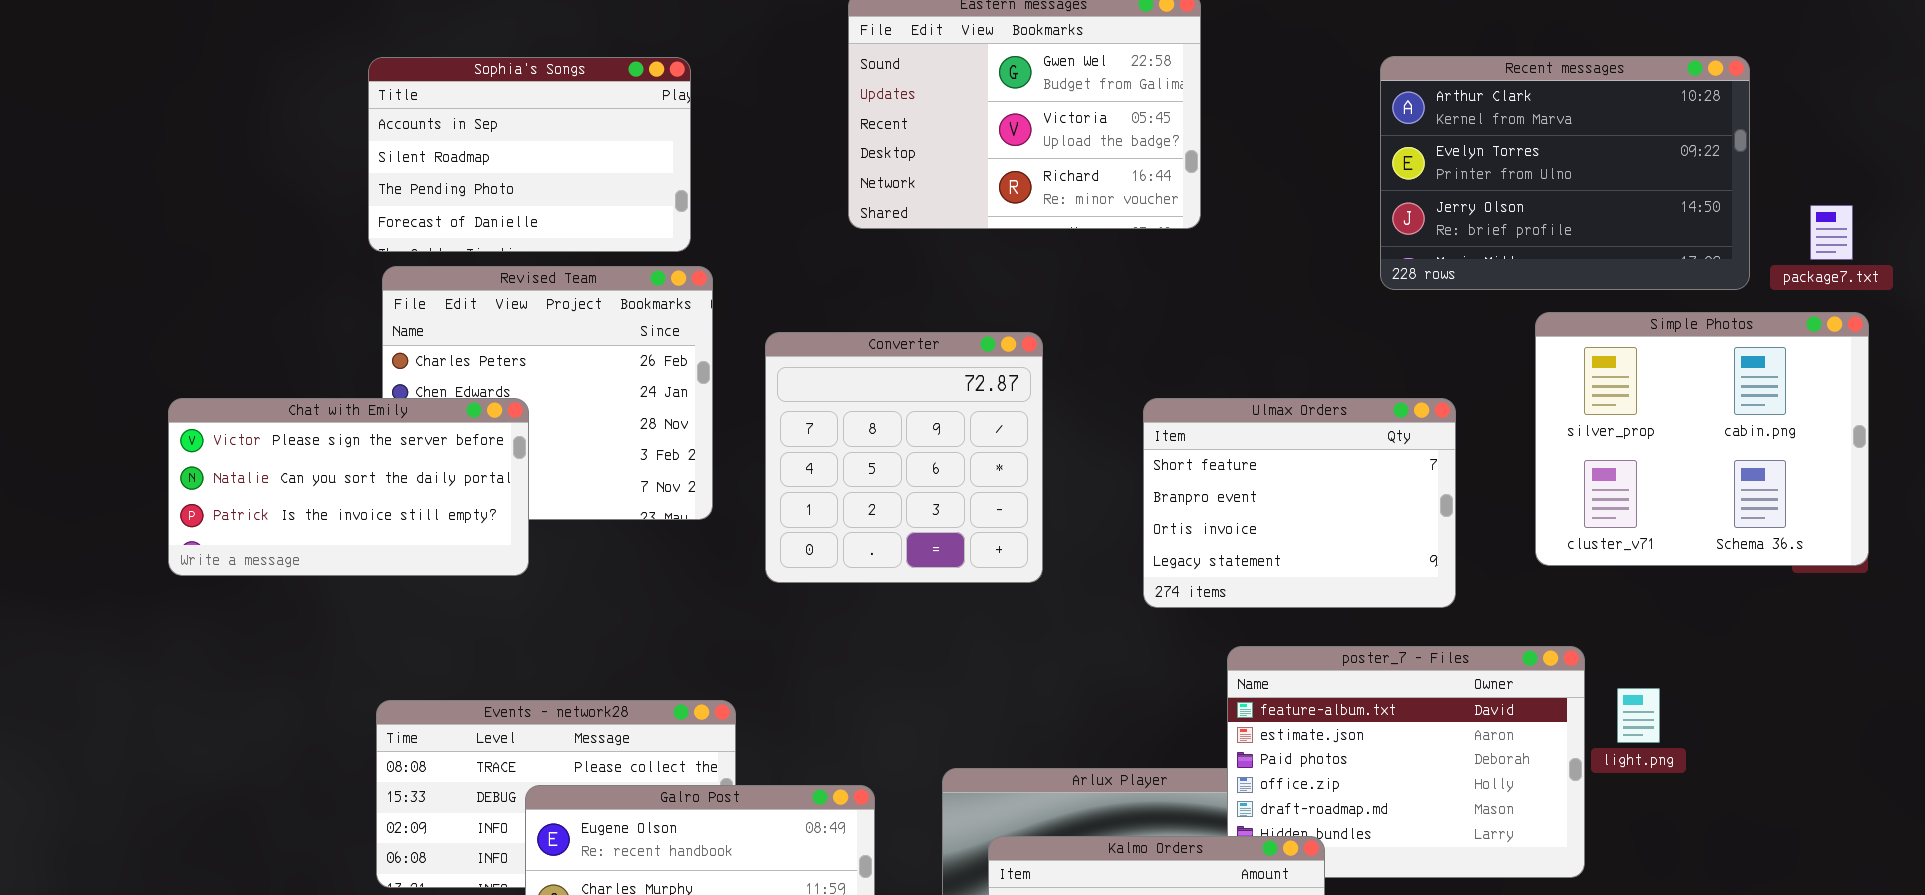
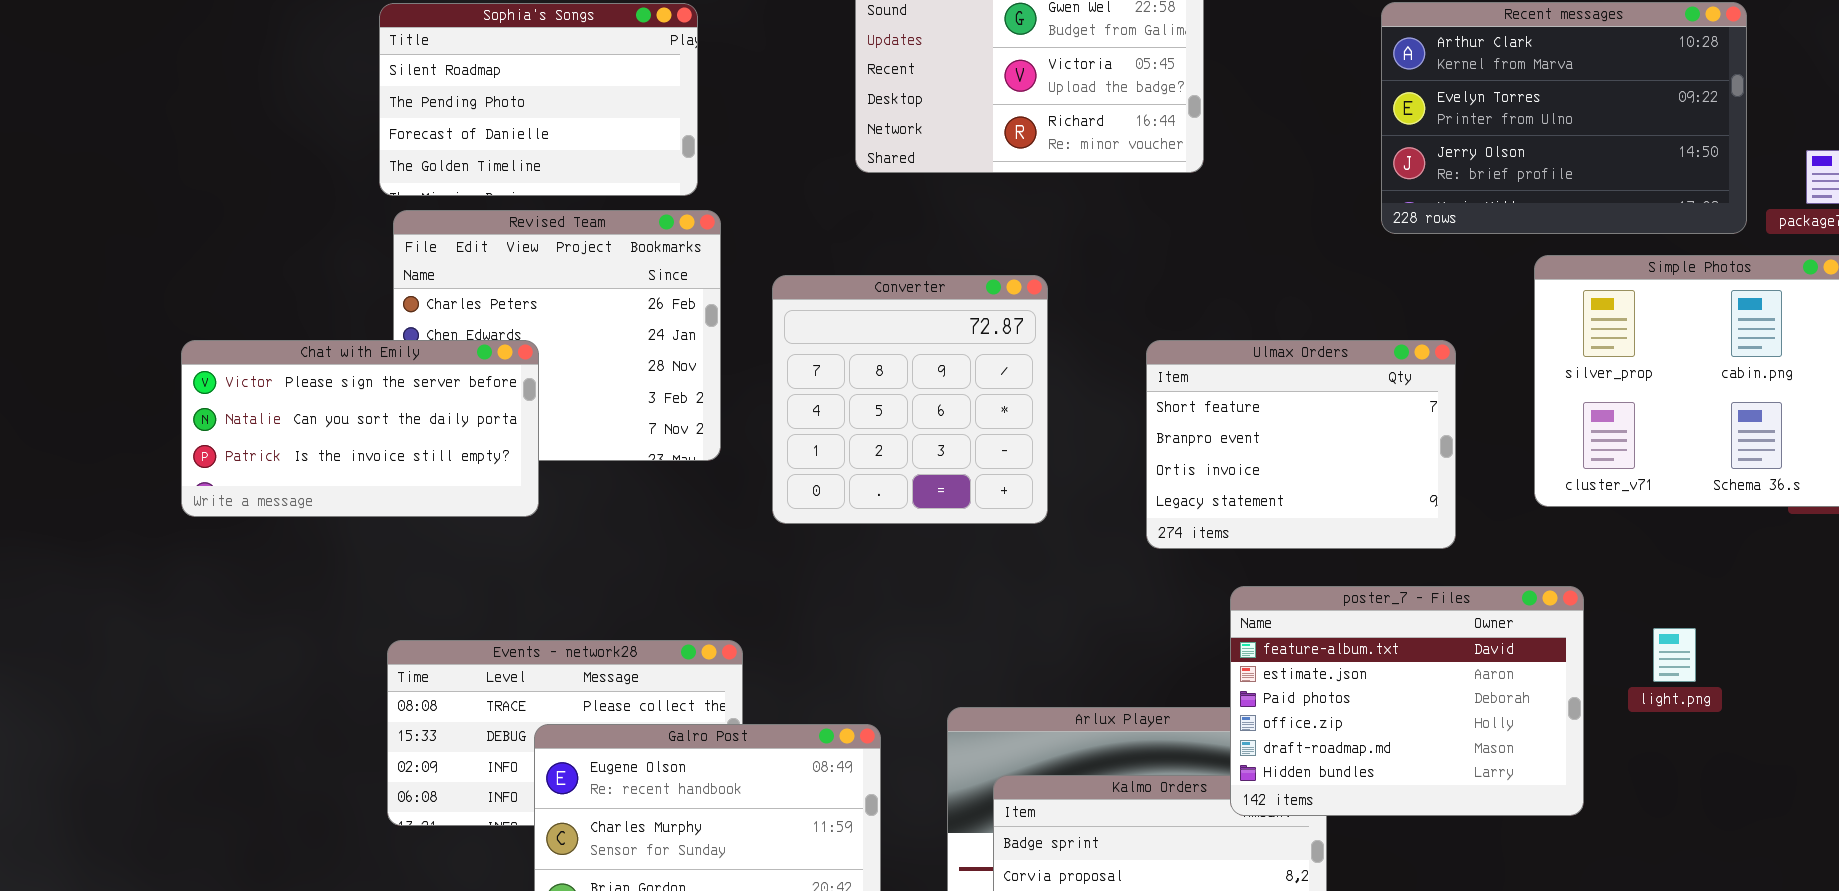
Sophia's Songs: [368,57,691,252] -> [379,3,698,196], scrolled down 1 row
poster_7 - Files: [1227,646,1585,878] -> [1230,586,1584,816], raised
light.png: [1617,688,1660,743] -> [1653,628,1696,682], moved

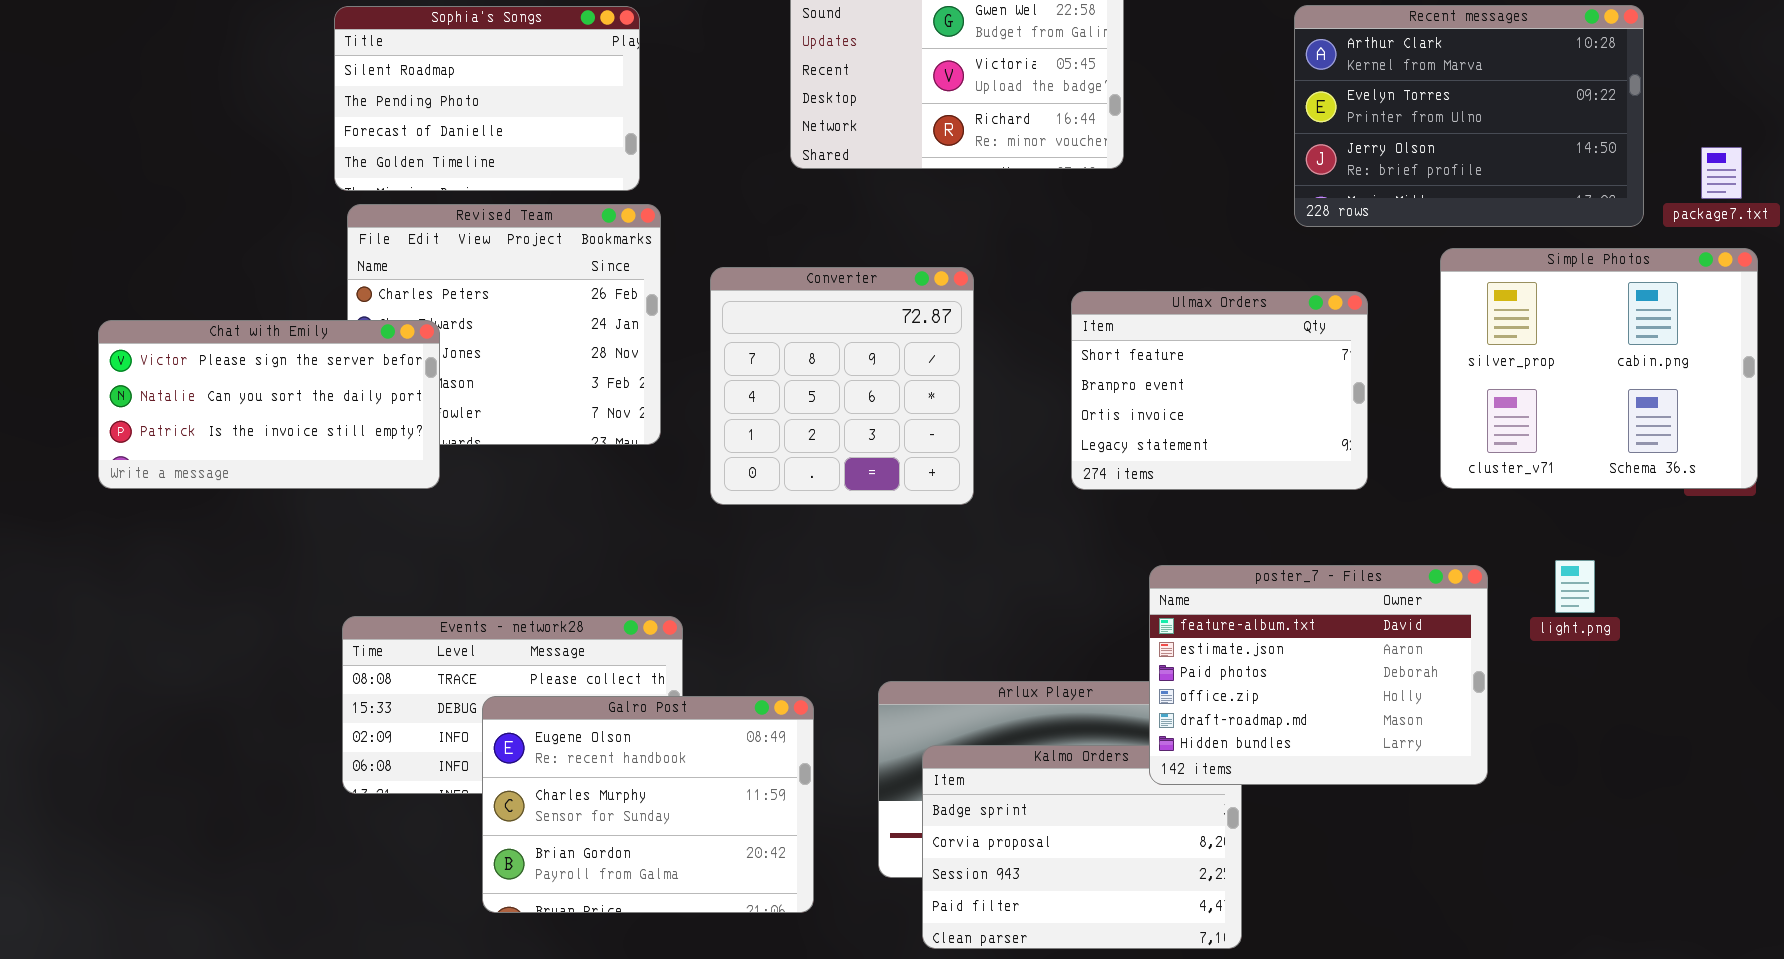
Chat with Emily: [181,340,539,517] -> [98,320,440,489], moved
Ulmax Orders: [1146,340,1456,549] -> [1071,291,1368,490], moved
light.png: [1653,628,1696,682] -> [1555,560,1595,613], moved

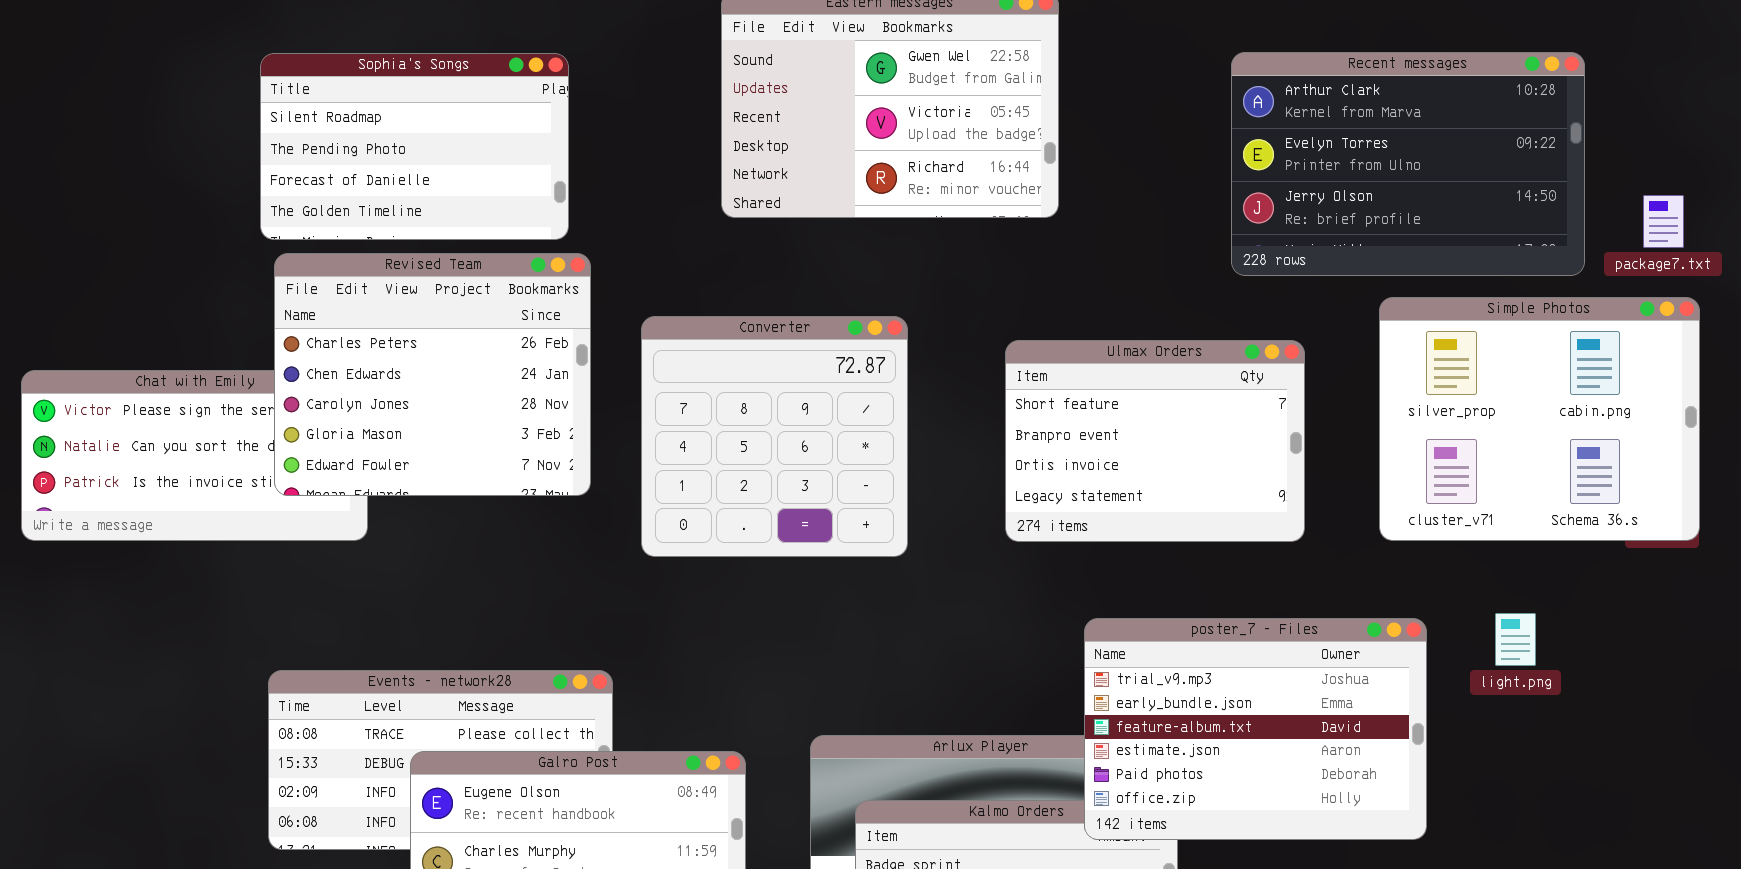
Revised Team: [347,204,661,445] -> [274,253,591,496], raised
poster_7 - Files: [1149,565,1488,785] -> [1084,618,1427,840], scrolled up 2 rows

